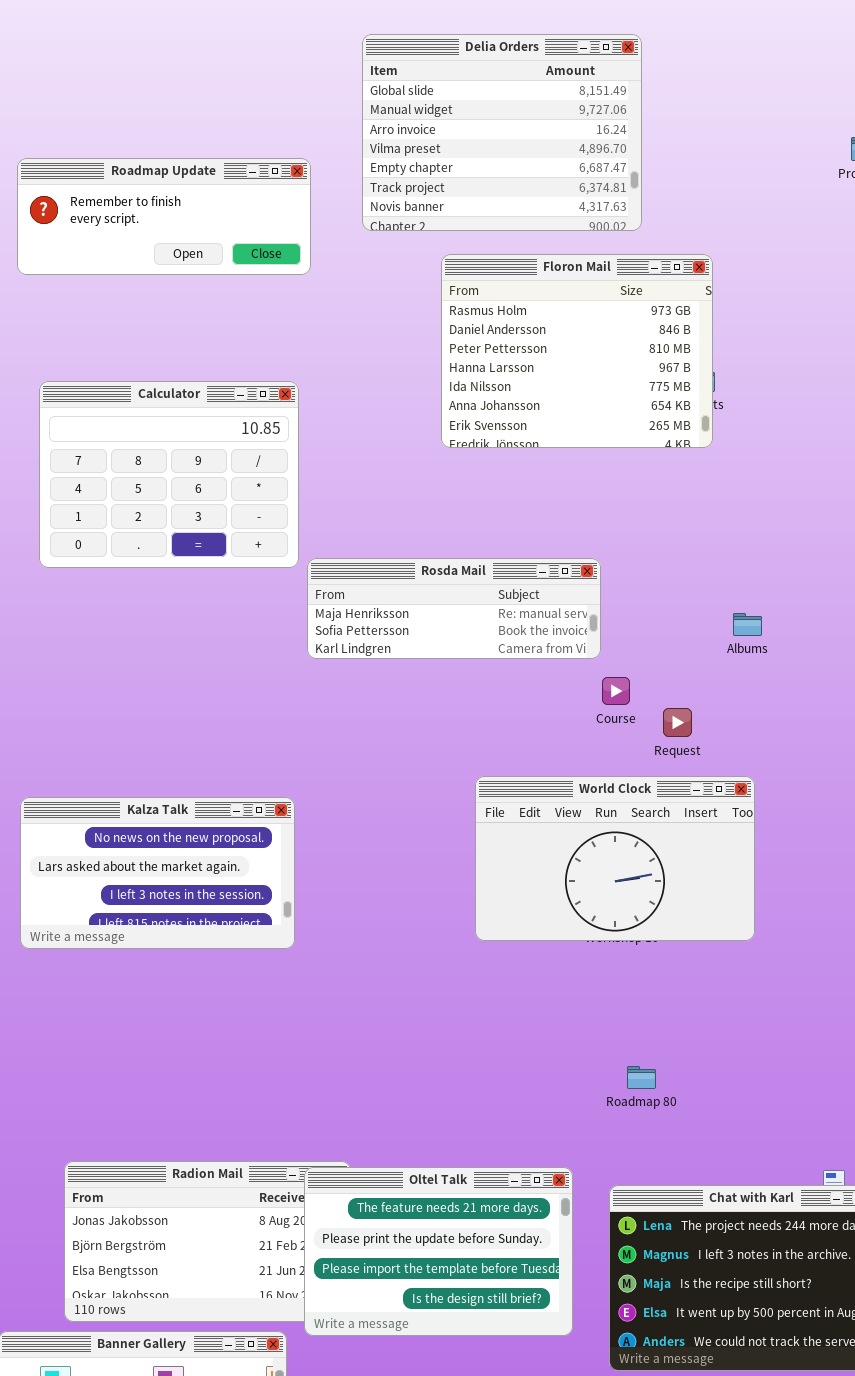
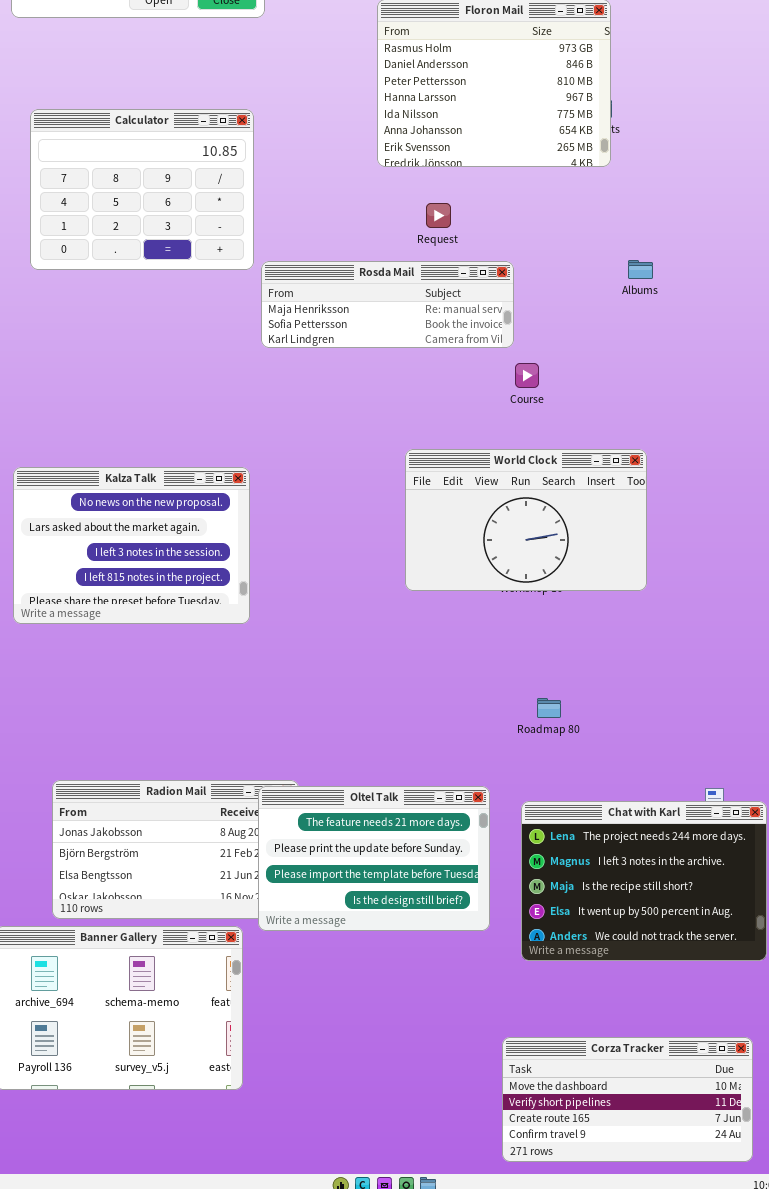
Albums: [733,613,762,636] -> [628,260,653,279], moved
Request: [663,708,692,737] -> [426,203,451,228], moved
Kalza Talk: [20,797,295,949] -> [13,467,250,624], resized

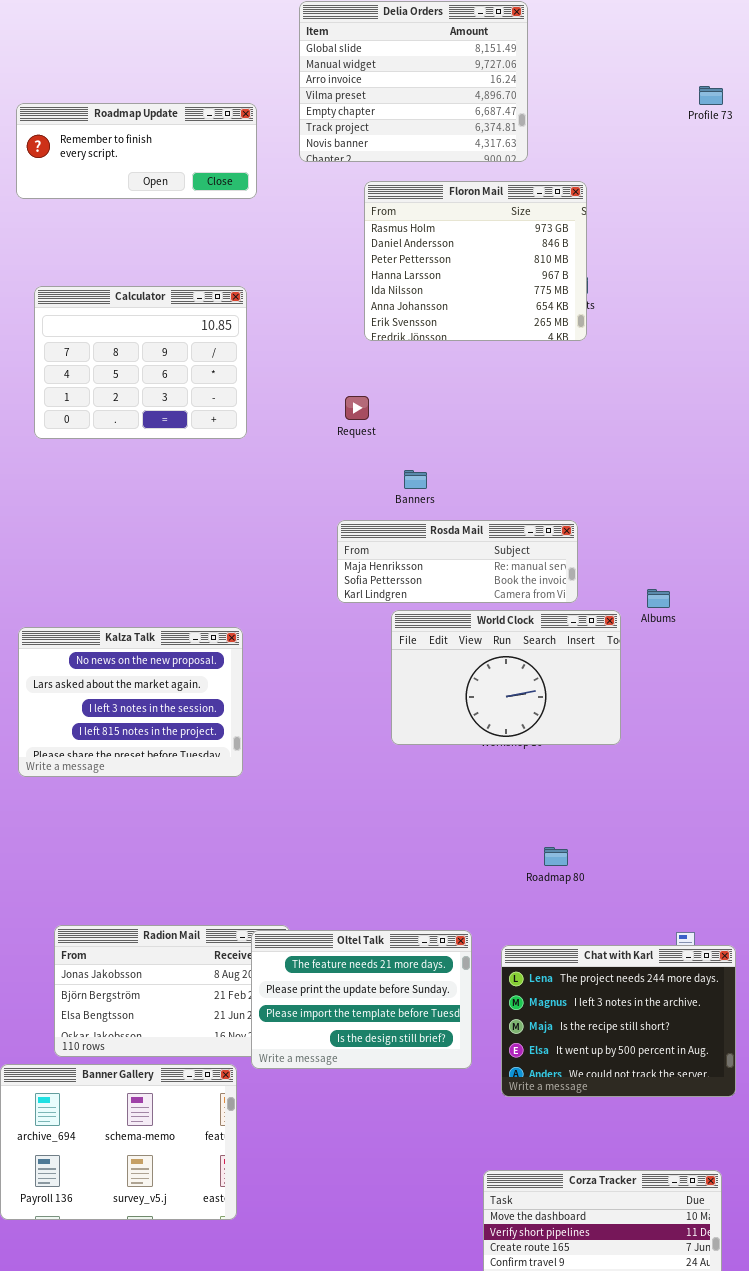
Request: [426,203,451,228] -> [345,396,369,420], moved
Albums: [628,260,653,279] -> [647,589,670,608], moved
Rosda Mail: [261,261,514,348] -> [337,520,578,603], moved
Roadmap 80: [537,698,561,718] -> [544,847,568,866], moved

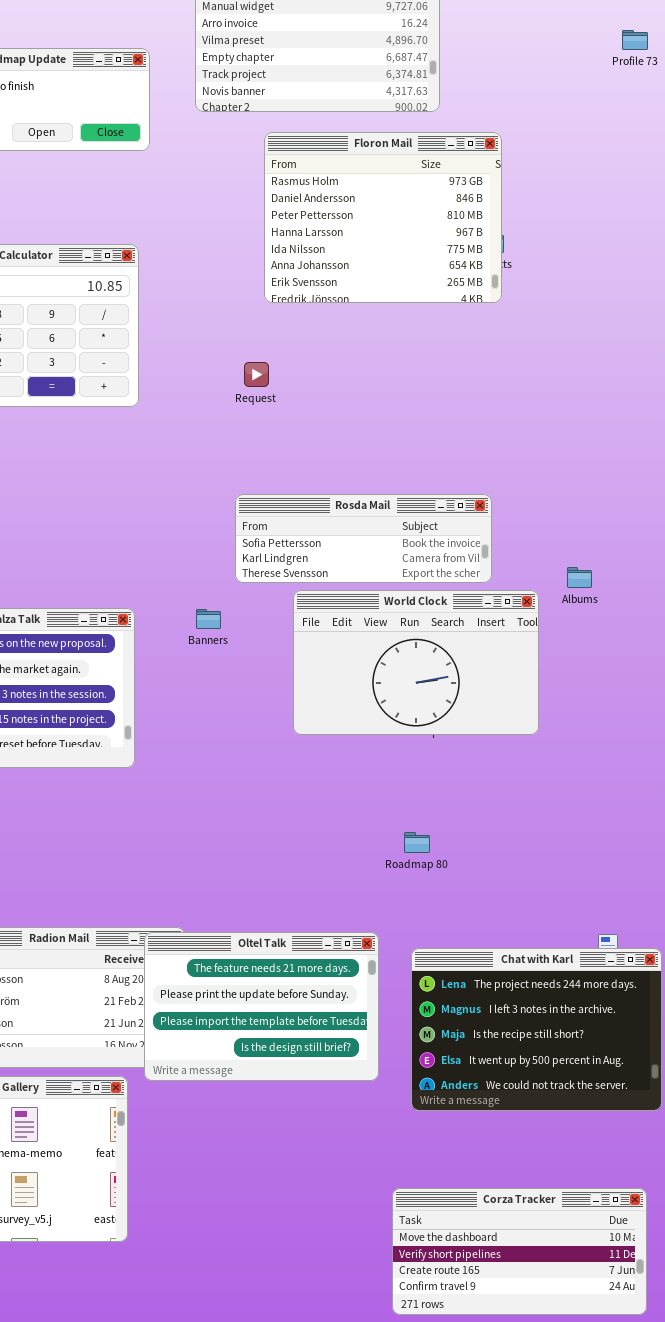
Banners: [404,470,427,489] -> [196,609,221,629], moved
Rosda Mail: [337,520,578,603] -> [235,494,492,583], scrolled down 1 row
Roadmap 80: [544,847,568,866] -> [404,832,430,853], moved

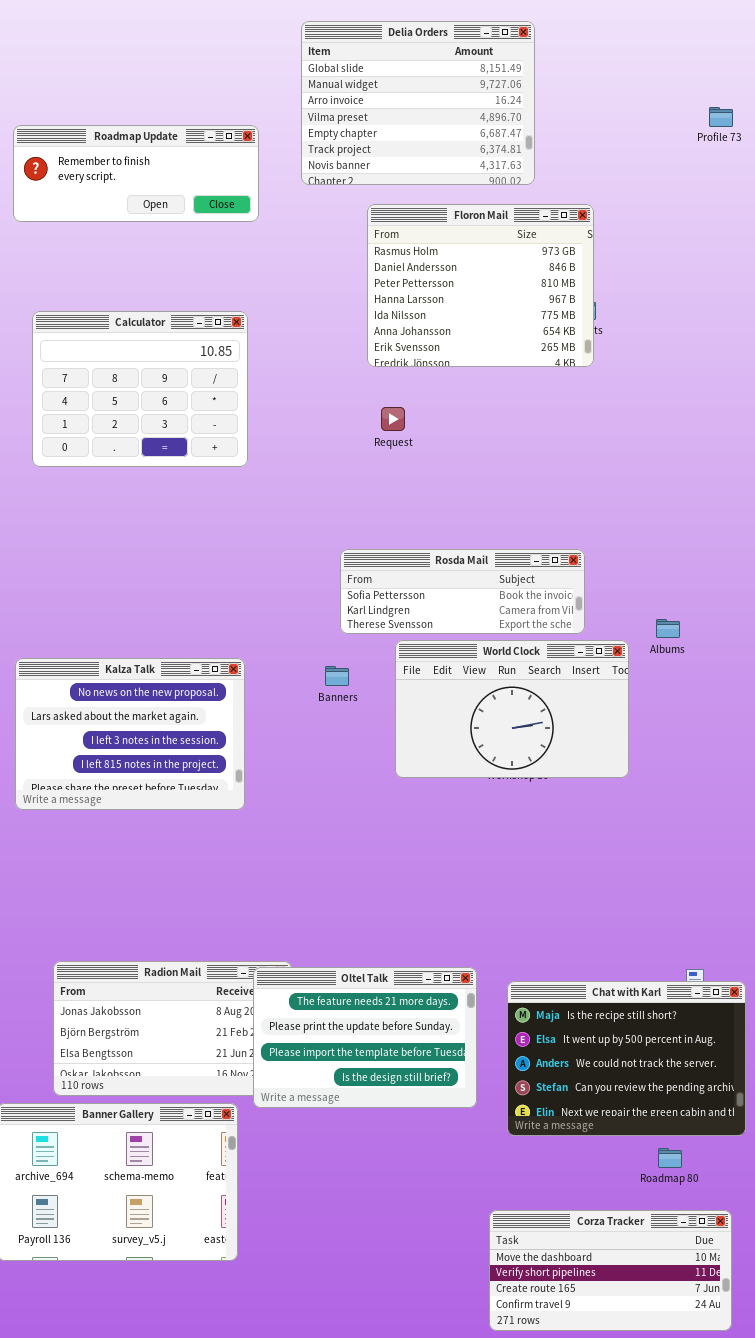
Request: [244,362,269,387] -> [381,407,405,431], moved
Banners: [196,609,221,629] -> [325,666,349,686], moved
Roadmap 80: [404,832,430,853] -> [658,1148,682,1168], moved
Chat with Karl: [411,948,662,1111] -> [507,981,746,1136], scrolled down 2 rows

